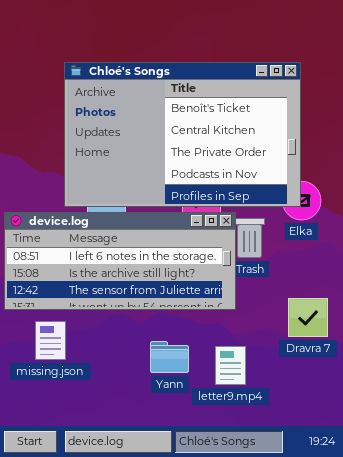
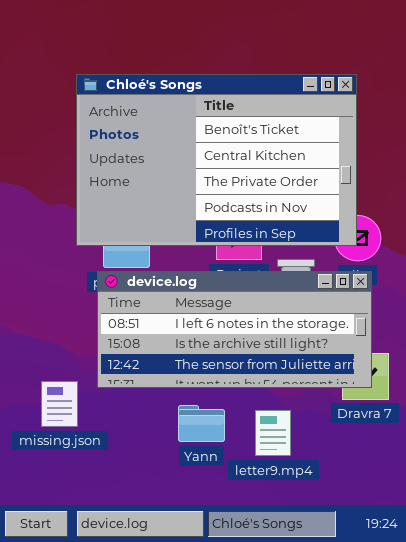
device.log: [4,212,236,310] -> [97,271,372,388], moved

